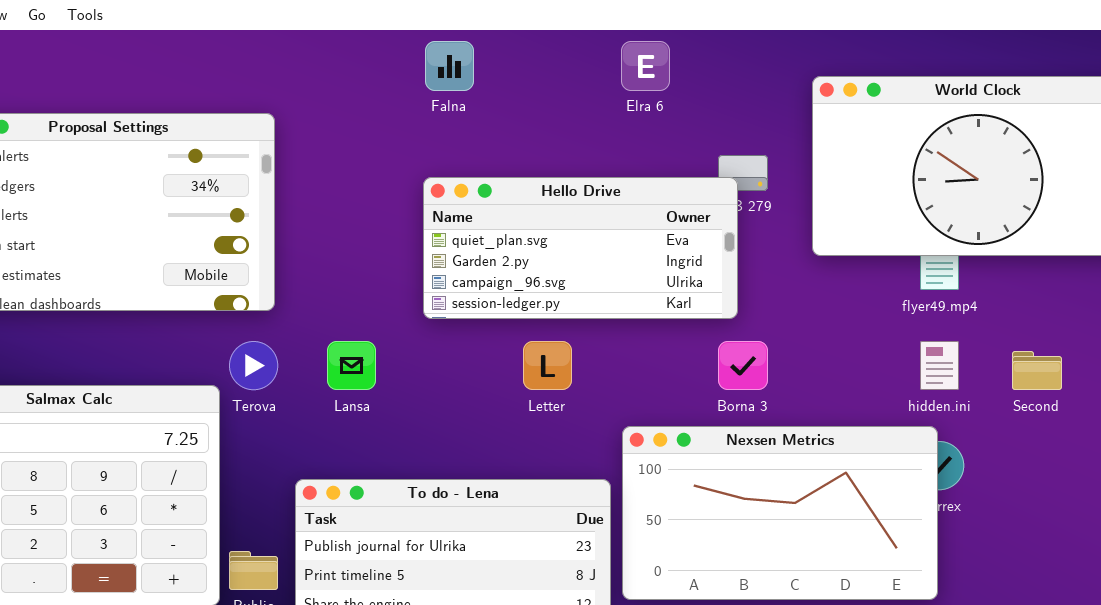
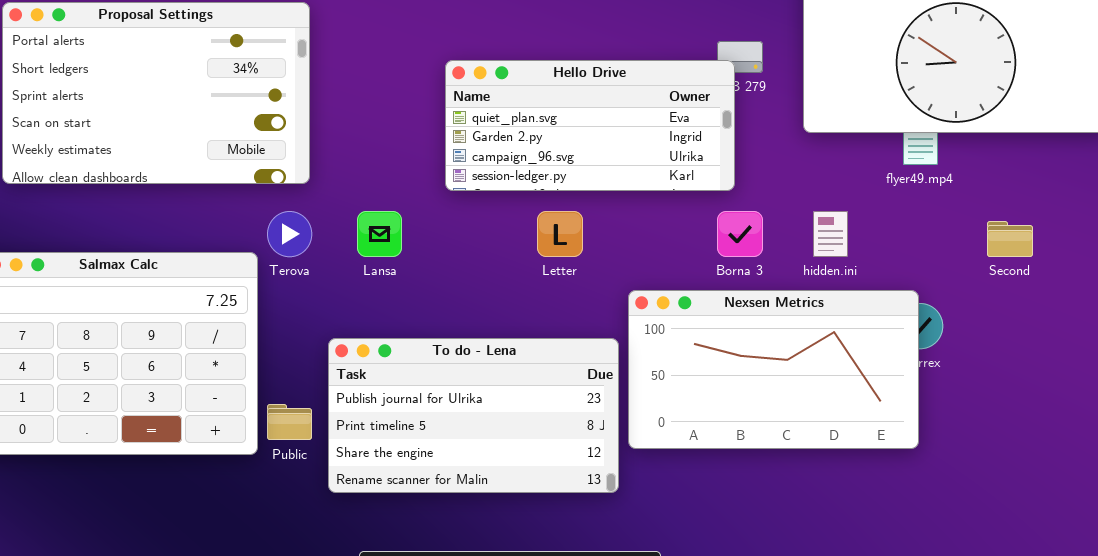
hidden.ini: [920,341,959,390] -> [813,211,848,257], moved

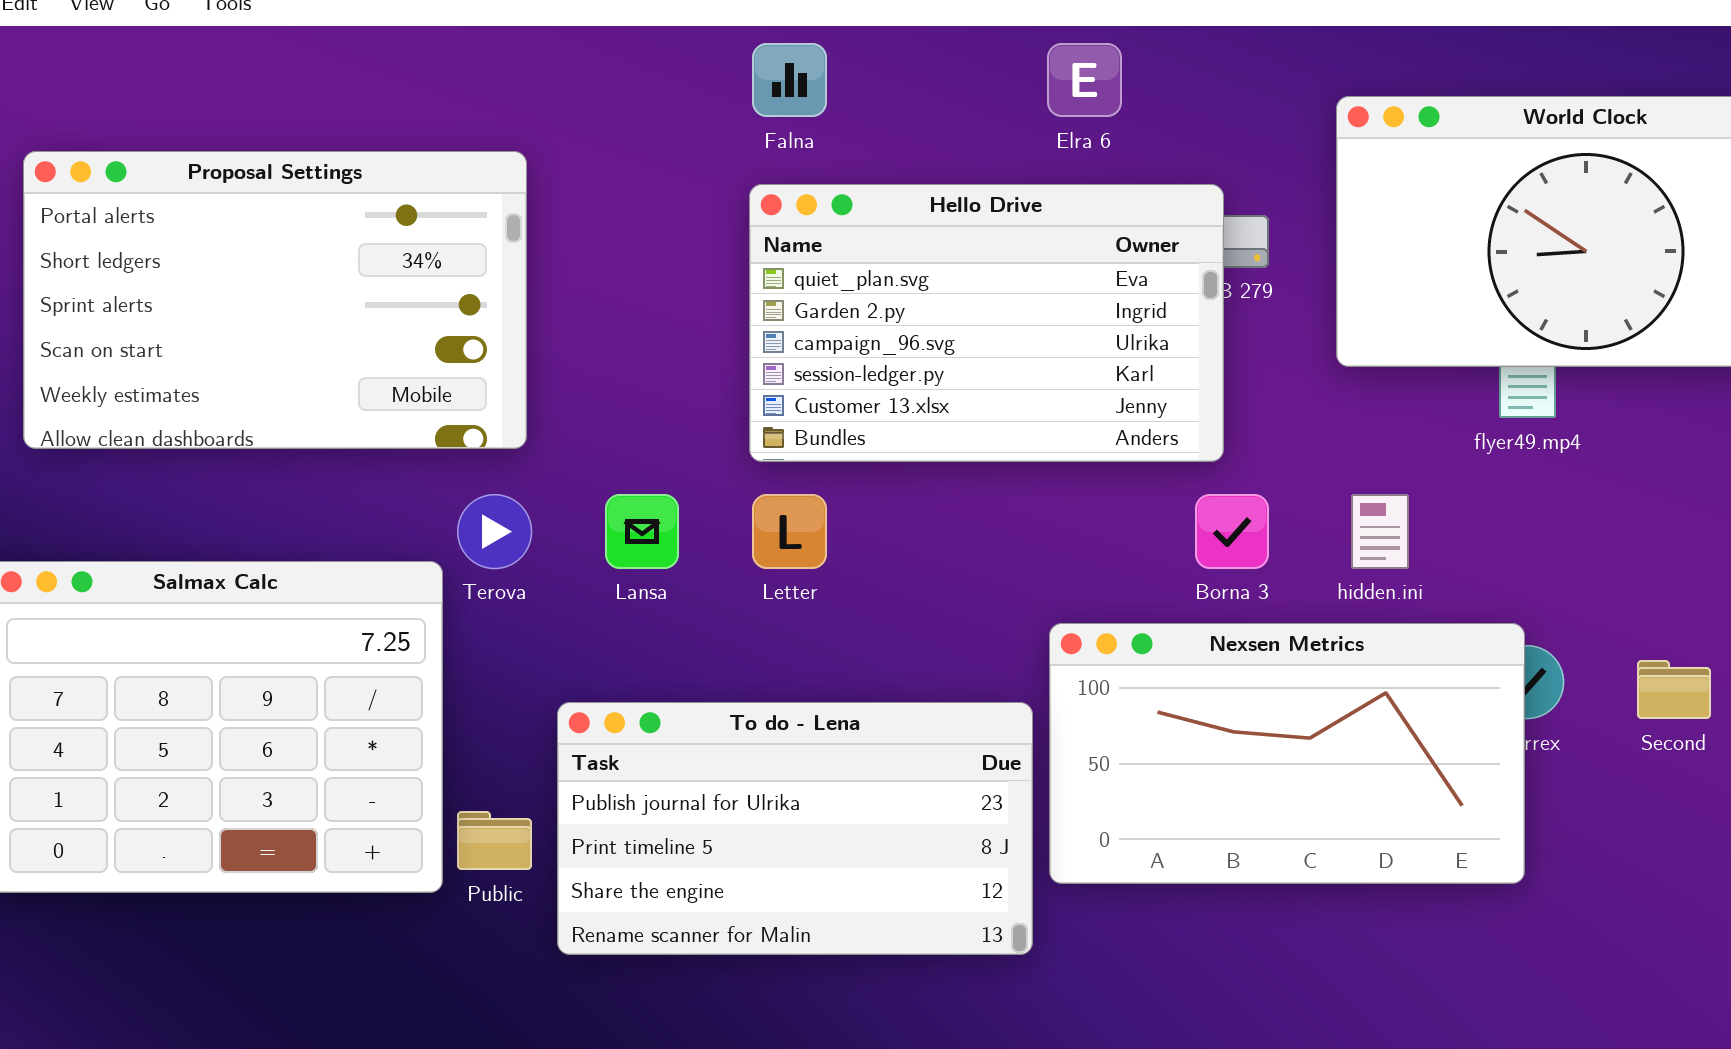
Hello Drive: [445,60,735,191] -> [749,184,1224,462], resized
Letter: [537,211,583,257] -> [752,494,827,569], moved
Second: [987,221,1033,257] -> [1637,660,1711,719], moved

